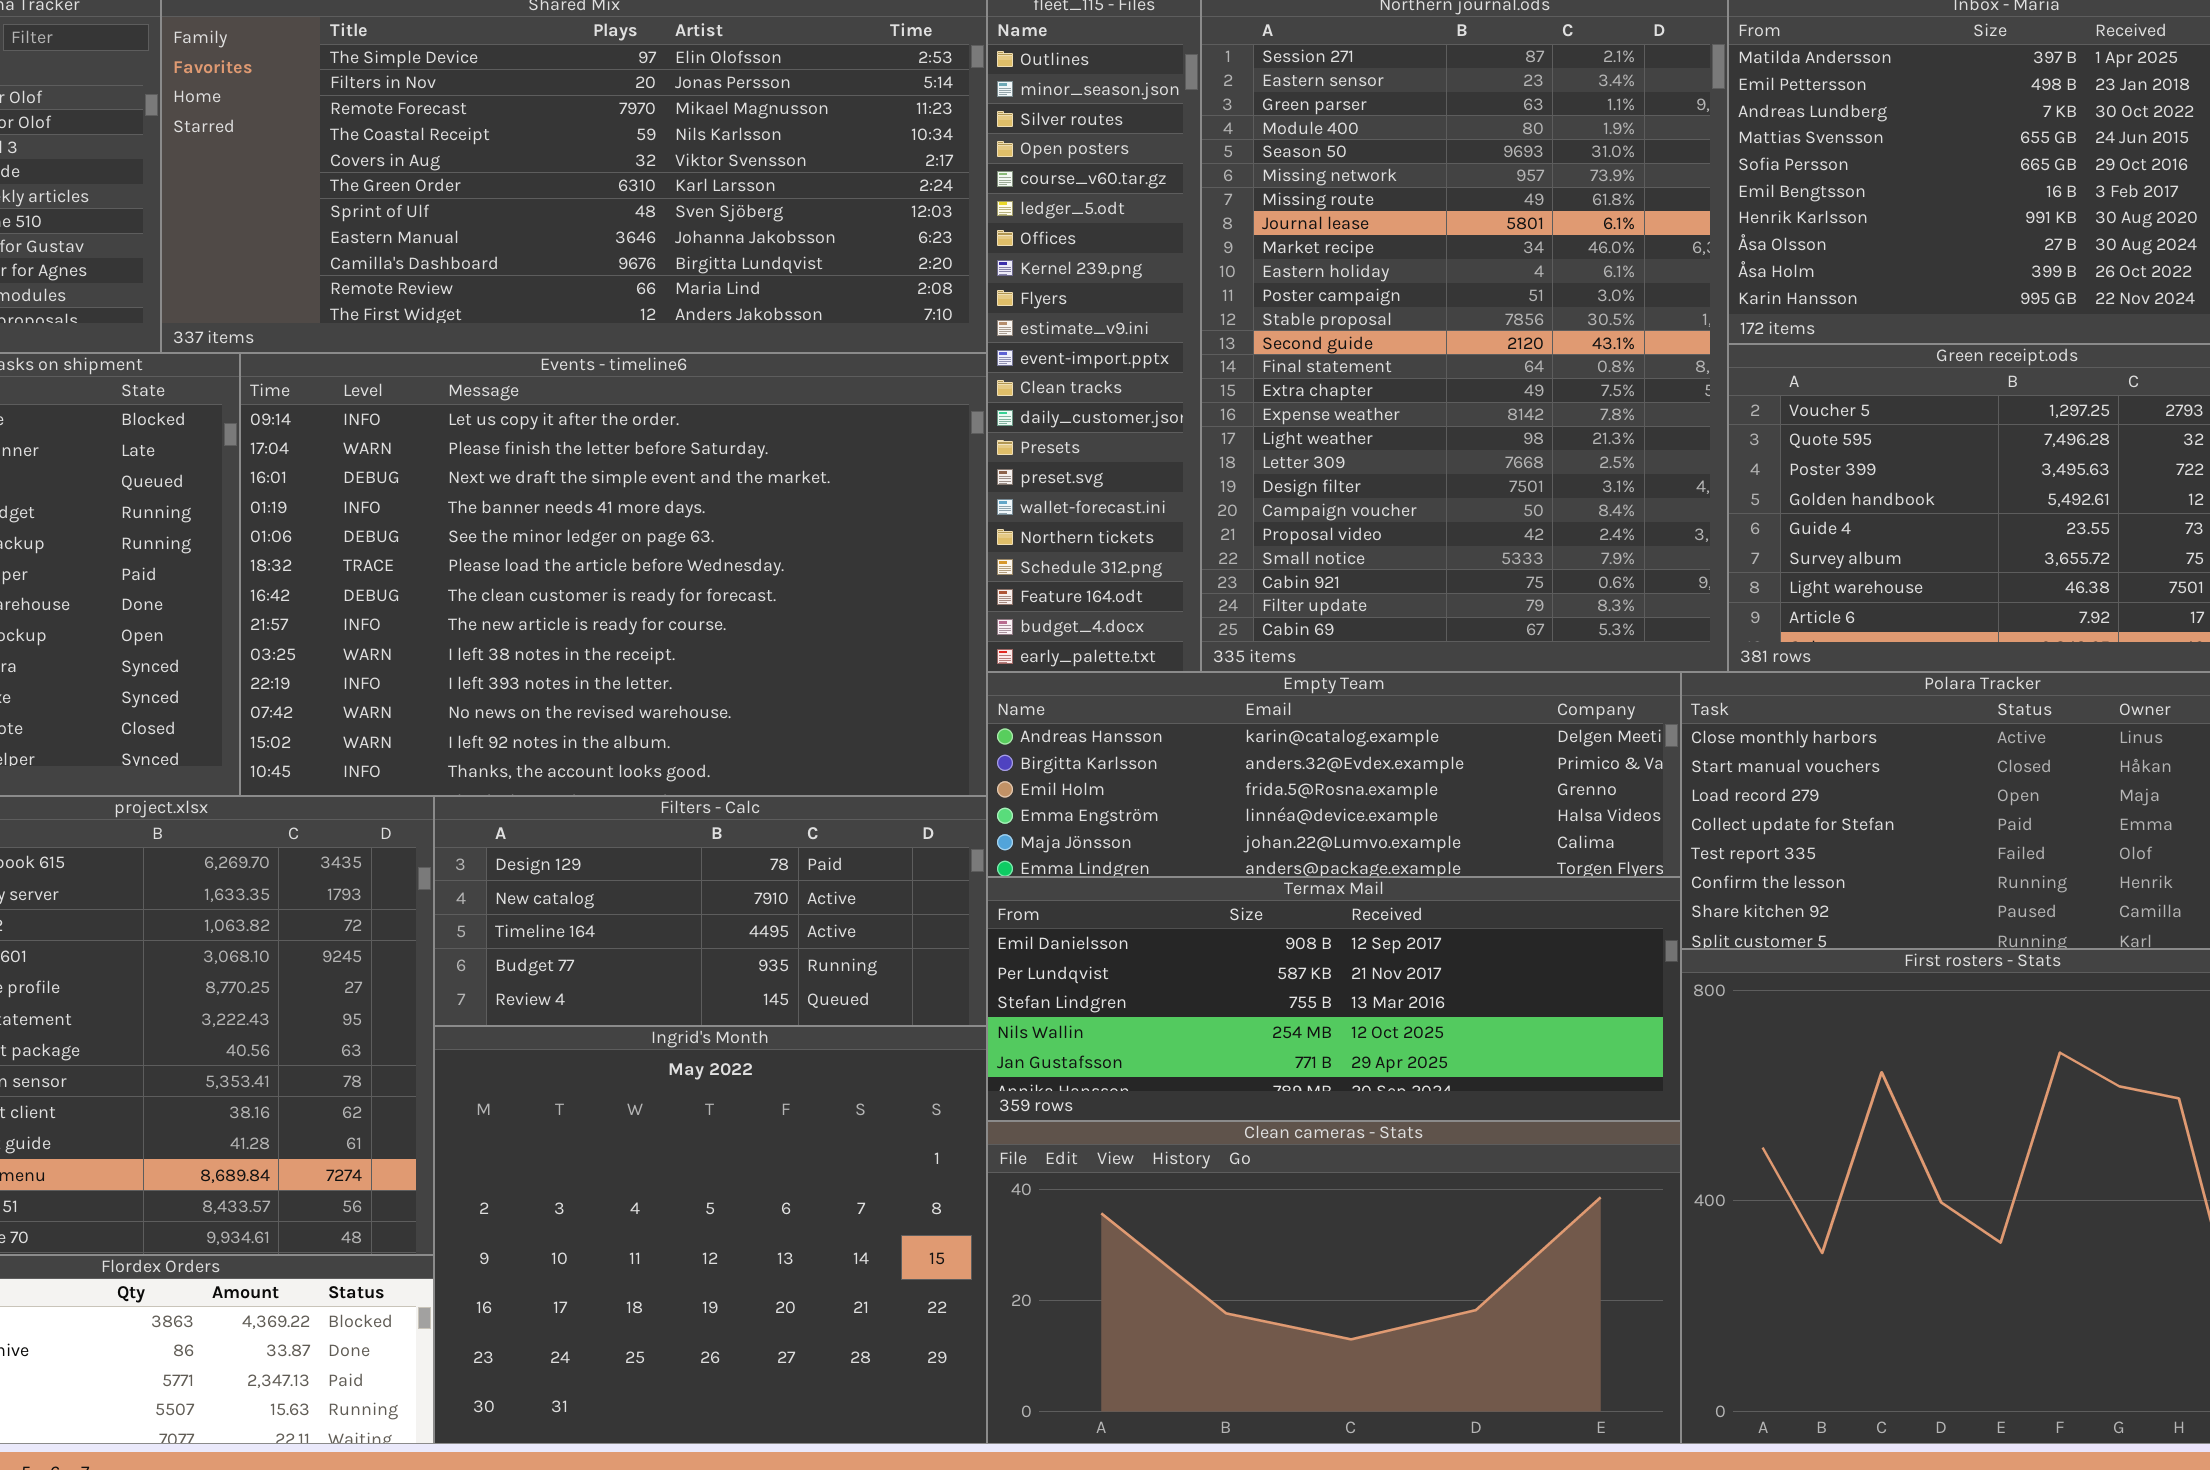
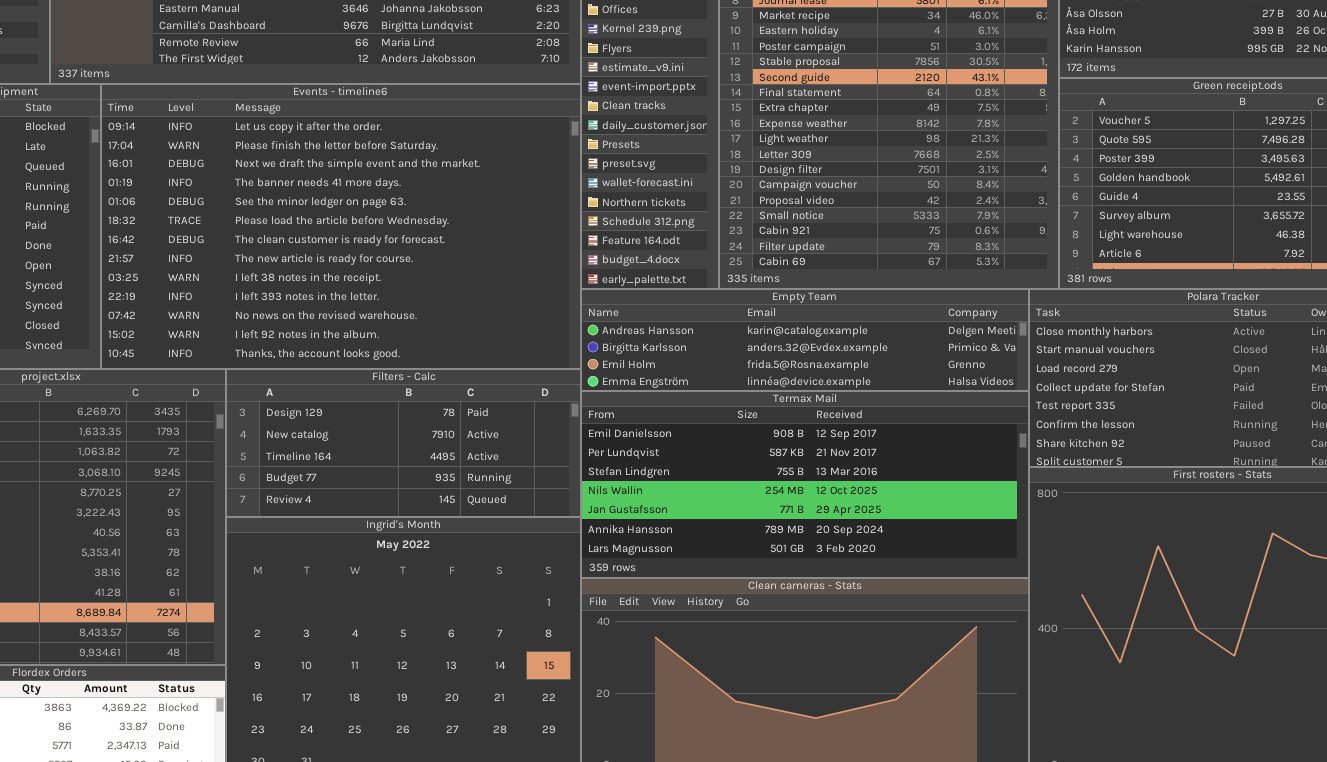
Empty Team: [987,672,1681,877] -> [581,289,1029,391], resized
Termax Mail: [987,877,1681,1121] -> [581,391,1029,578], resized

